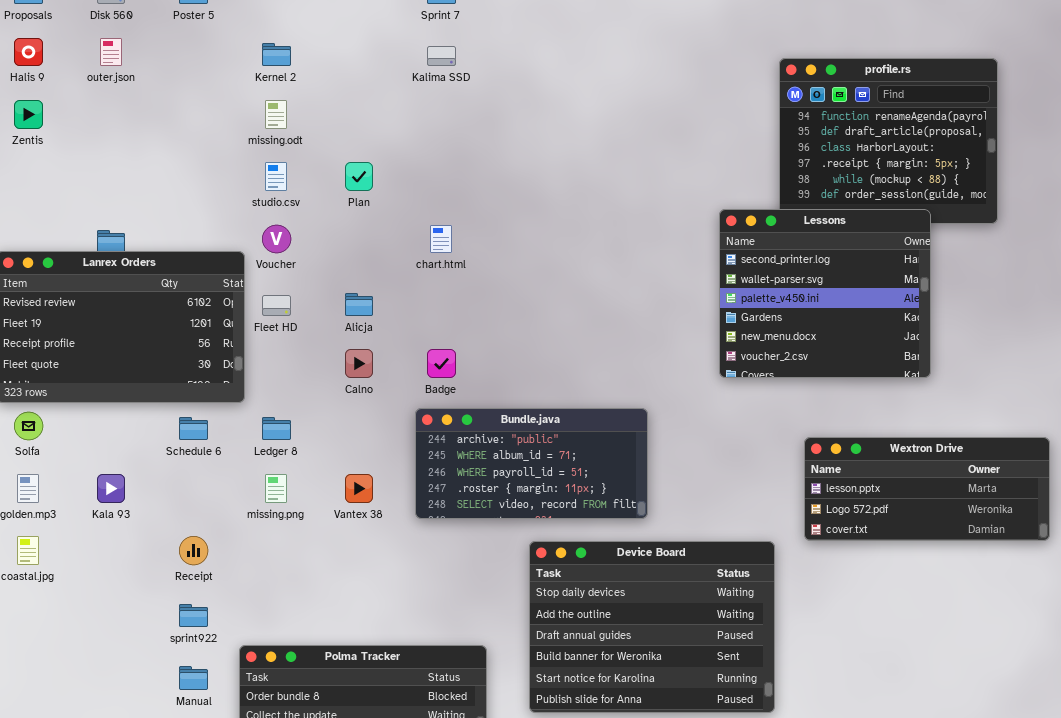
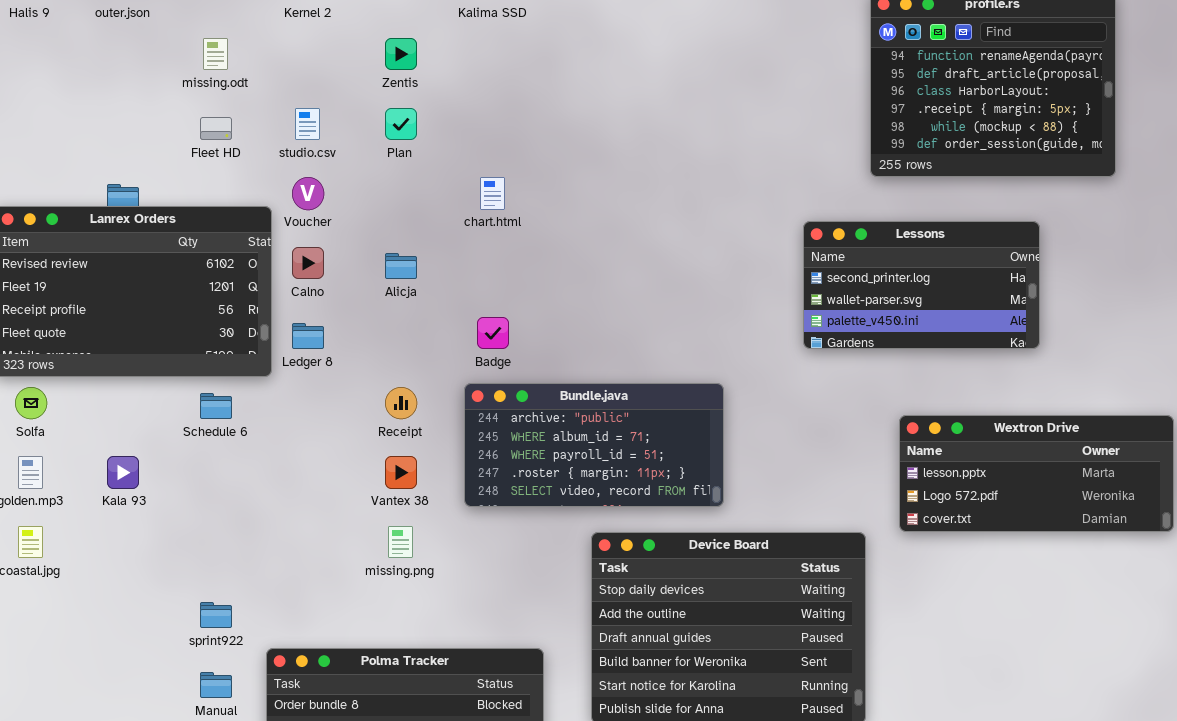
Zentis: [14,100,43,129] -> [385,38,417,70], moved
missing.odt: [265,100,287,129] -> [203,38,228,70], moved
Lessons: [719,209,931,378] -> [803,221,1040,349], resized
Fleet HD: [262,295,291,316] -> [200,117,232,140], moved
Calno: [345,349,373,378] -> [292,247,324,279], moved
Ledger 8: [262,417,291,440] -> [292,323,324,349], moved
missing.png: [265,474,287,503] -> [388,526,413,558], moved
Receipt: [179,536,208,565] -> [385,387,417,419], moved

